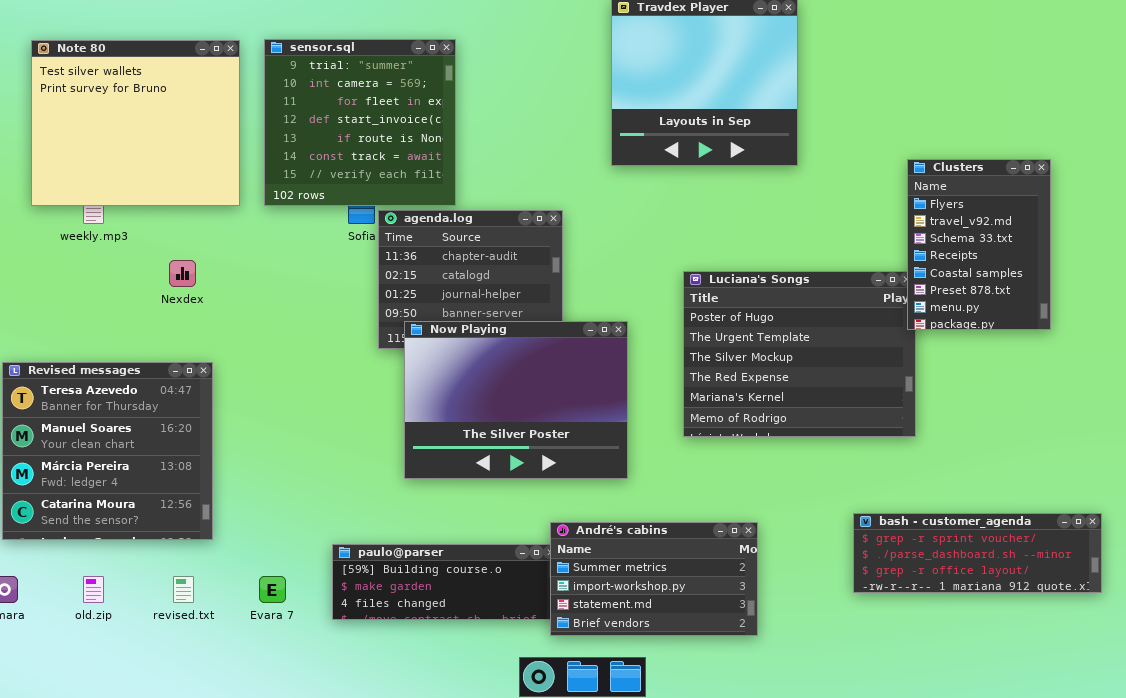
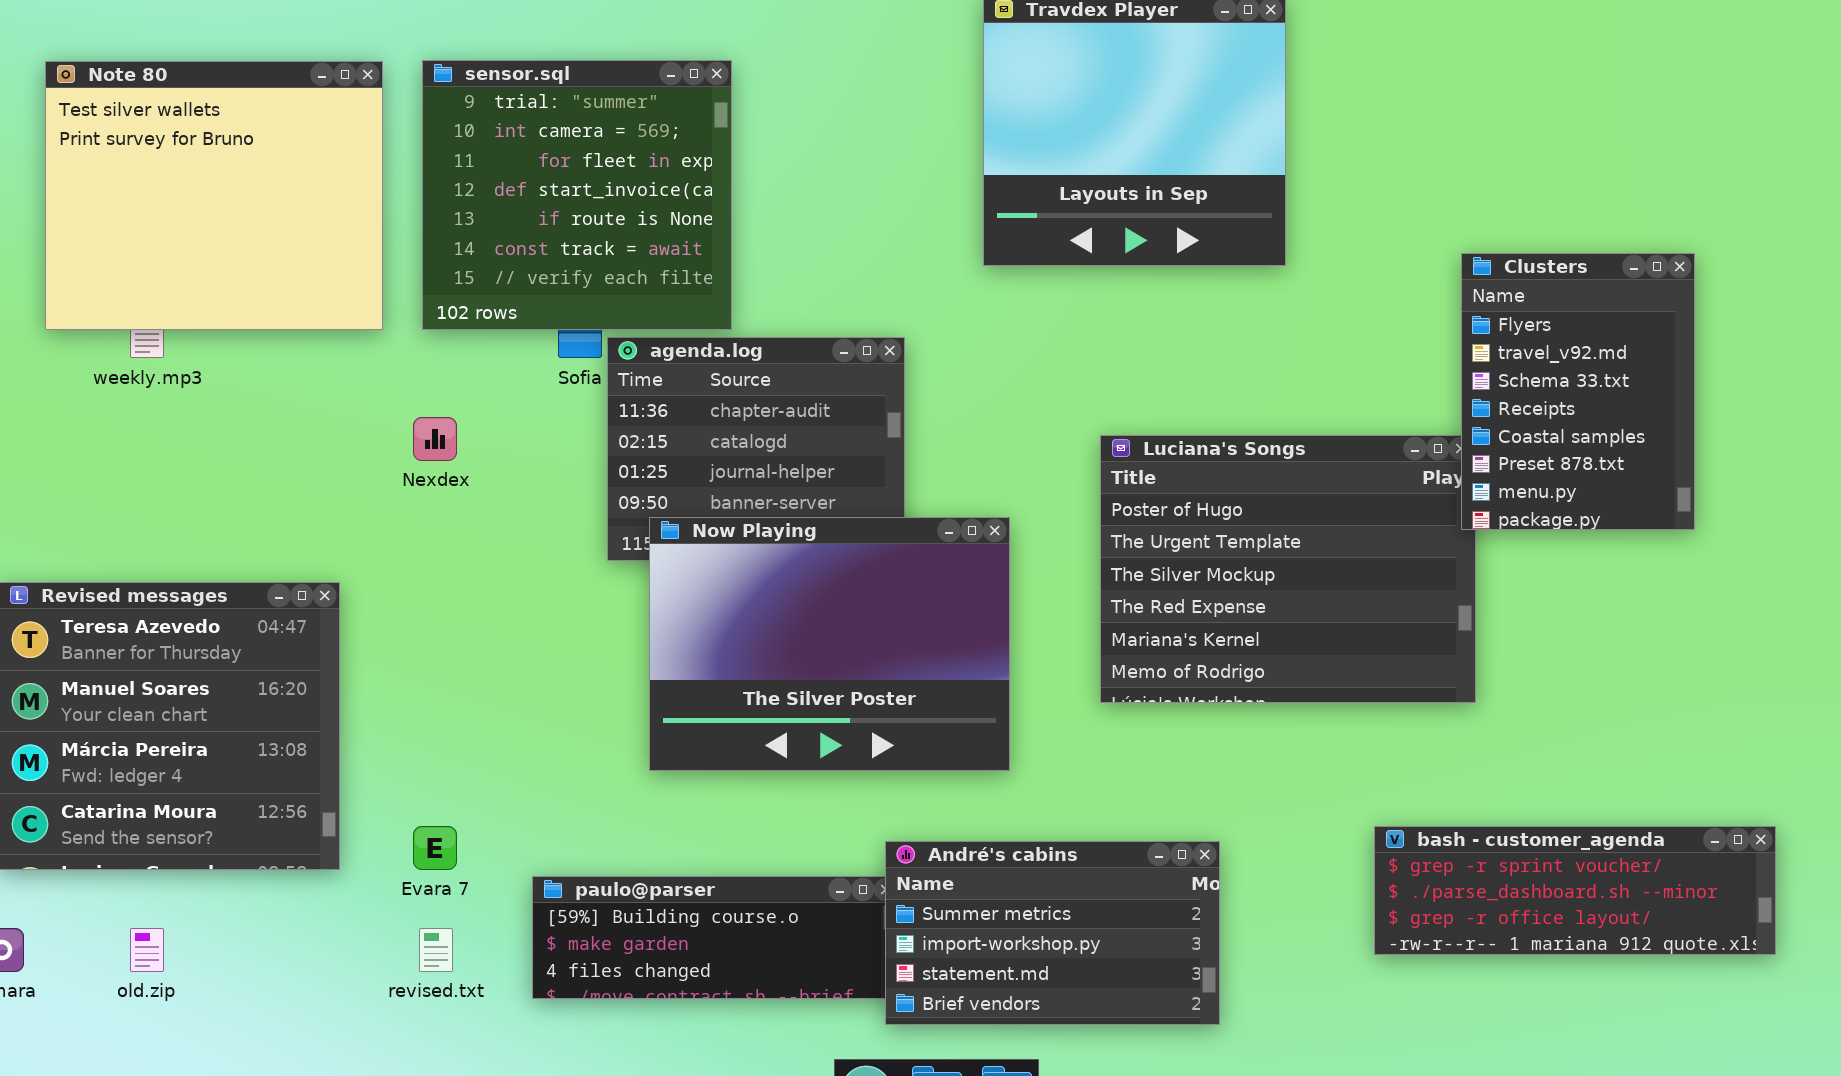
Nexdex: [169,260,196,287] -> [413,417,457,461], moved
revised.txt: [173,576,194,603] -> [419,928,453,972], moved
Evara 7: [259,576,286,603] -> [413,826,457,870], moved

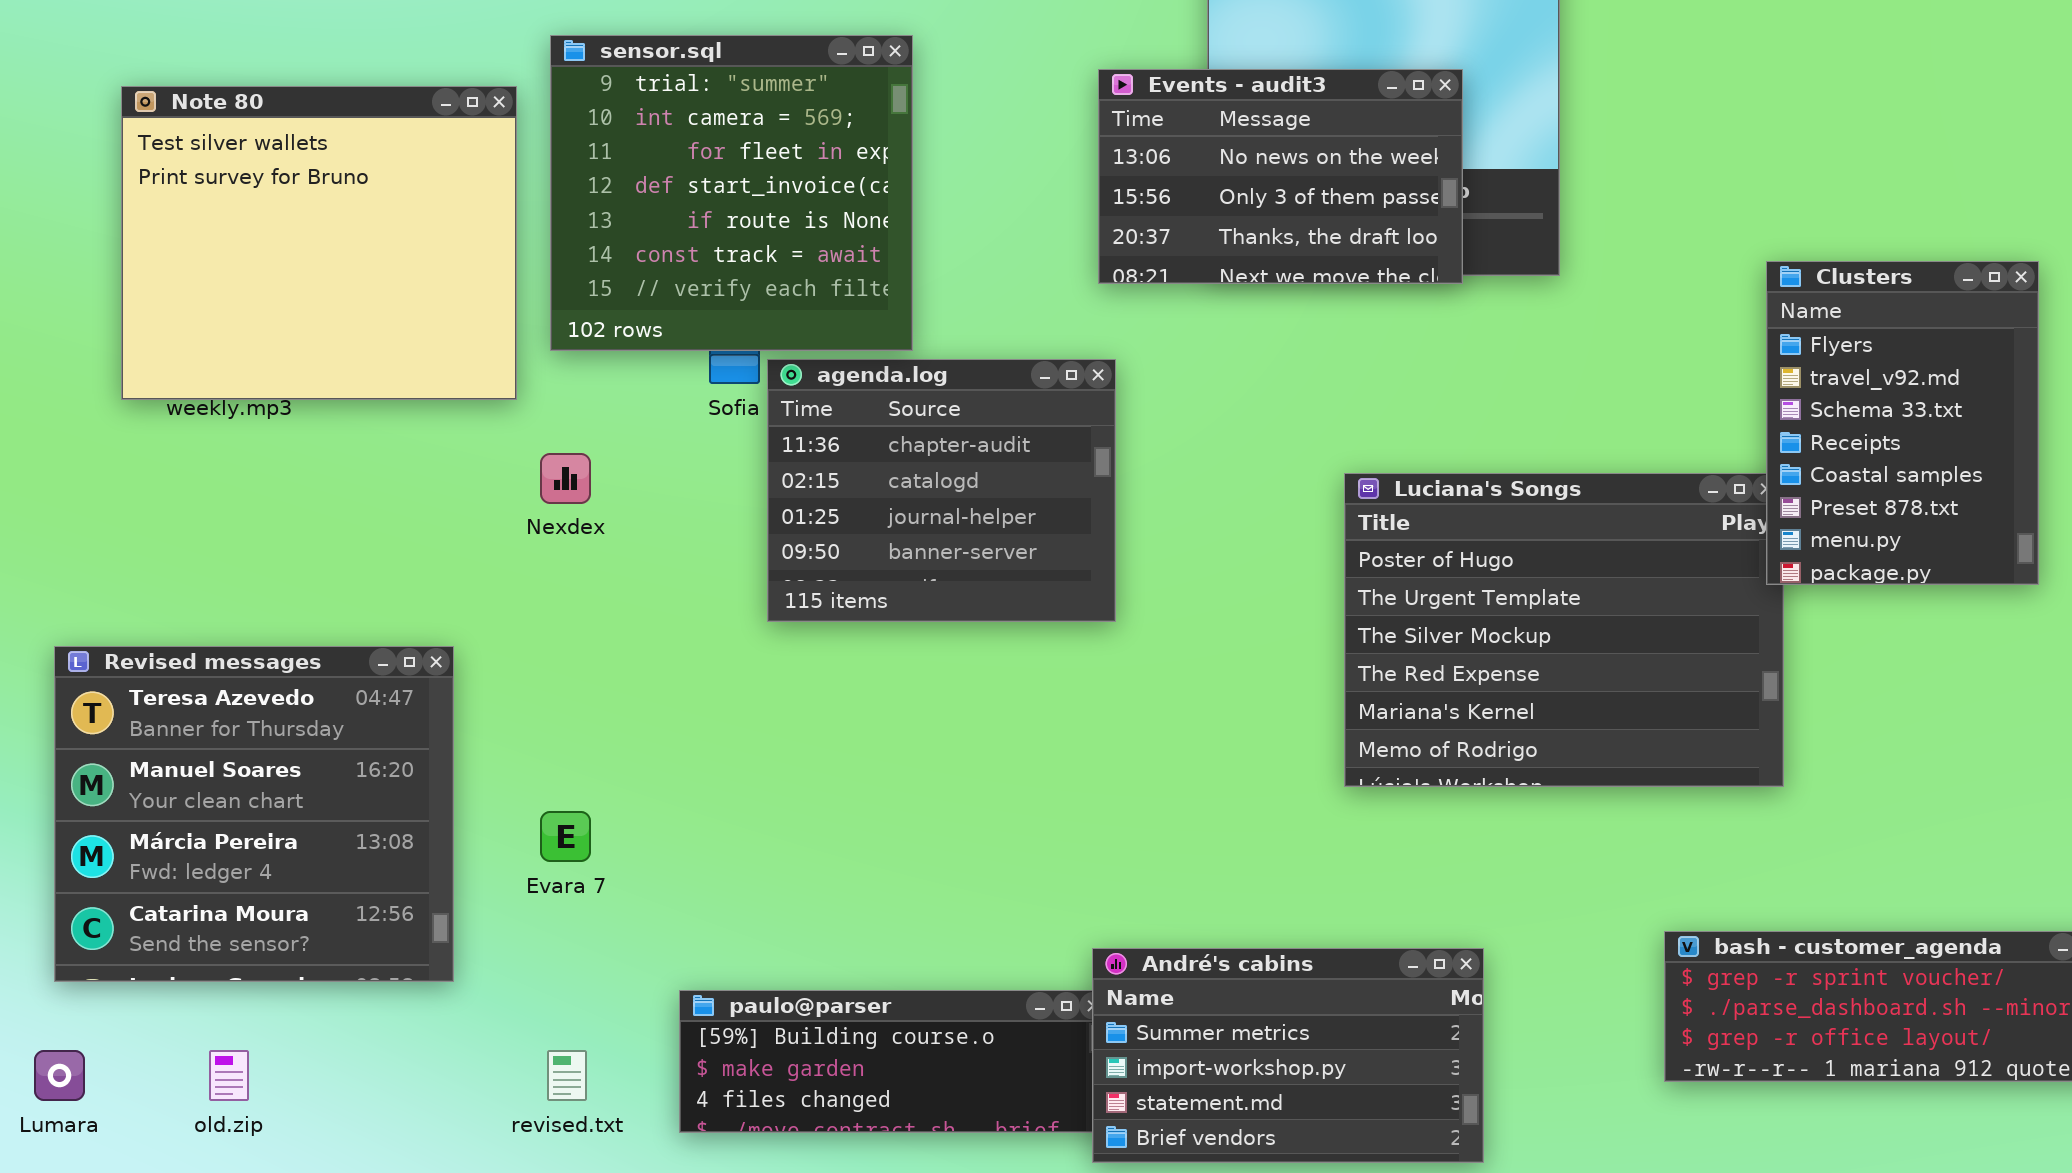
Note 80: [45,61,383,330] -> [121,86,517,400], moved
Events - audit3: none -> [1098,69,1463,284], opened
Now Playing: [649,517,1010,771] -> none, closed
Evara 7: [413,826,457,870] -> [540,811,591,862], moved

